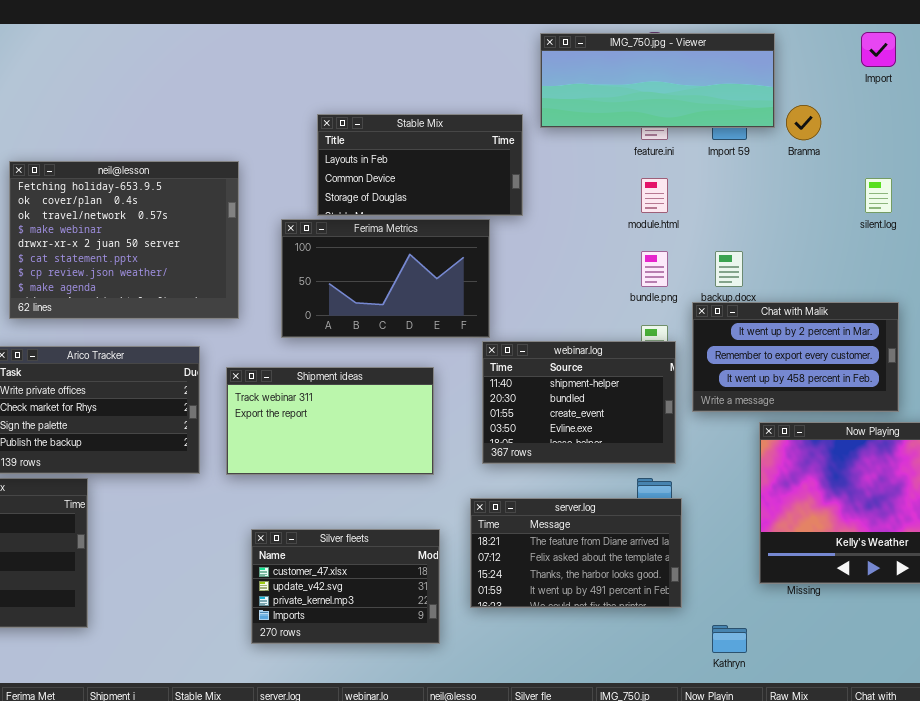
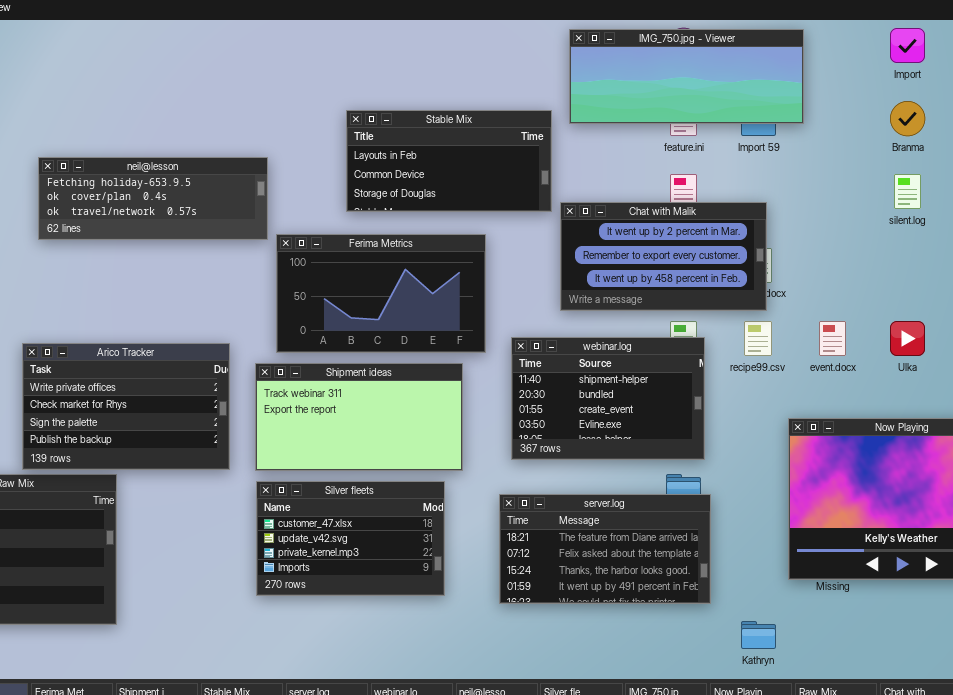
Branma: [786,105,821,140] -> [890,101,925,136], moved
neil@lesson: [9,161,239,319] -> [38,157,268,240], resized
Ferima Metrics: [281,219,490,338] -> [276,234,486,353], moved
Chat with Malik: [692,302,899,412] -> [560,202,767,311], moved
Silver fleets: [251,529,440,644] -> [256,481,445,596], moved

